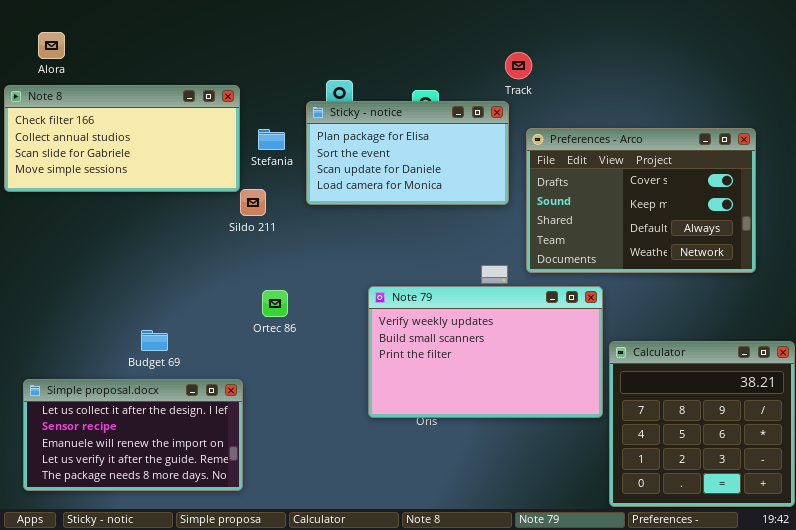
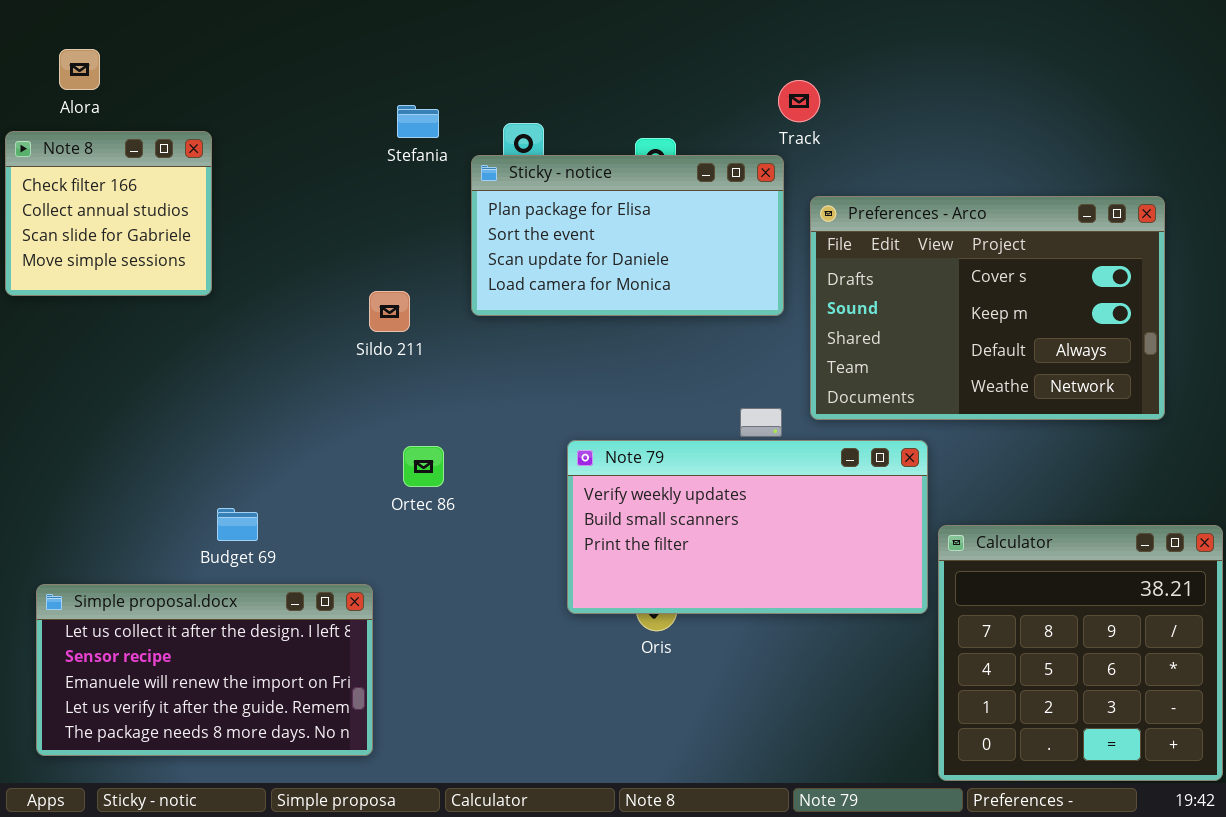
Note 8: [4,85,240,192] -> [5,131,212,296], resized
Stefania: [258,129,285,150] -> [397,105,439,138], moved
Note 79: [368,286,603,418] -> [567,440,928,614], resized

